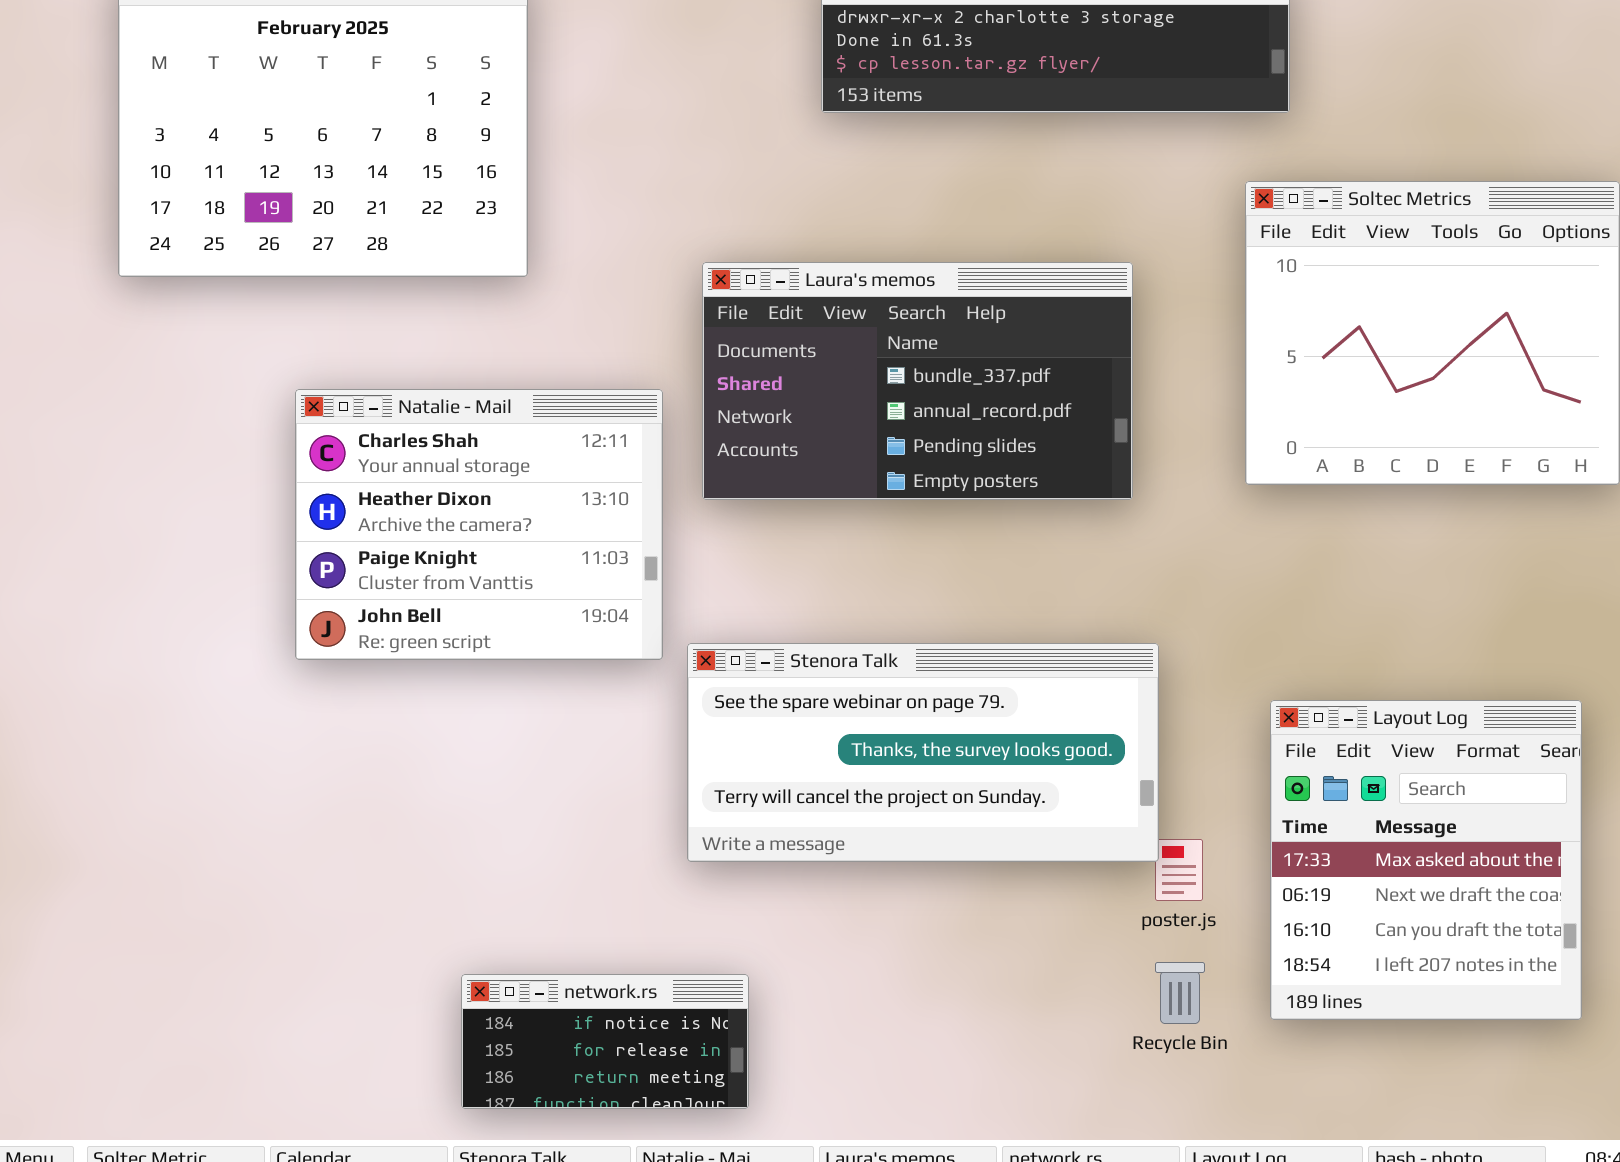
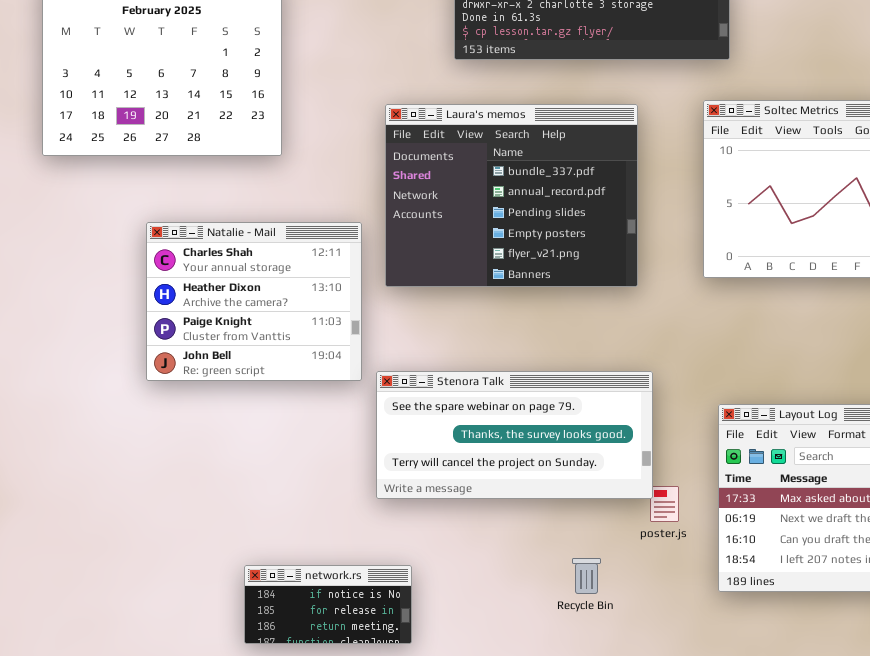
Laura's memos: [702,262,1133,500] -> [385,104,638,287], resized
Recycle Bin: [1155,962,1205,1024] -> [572,558,601,594], moved

